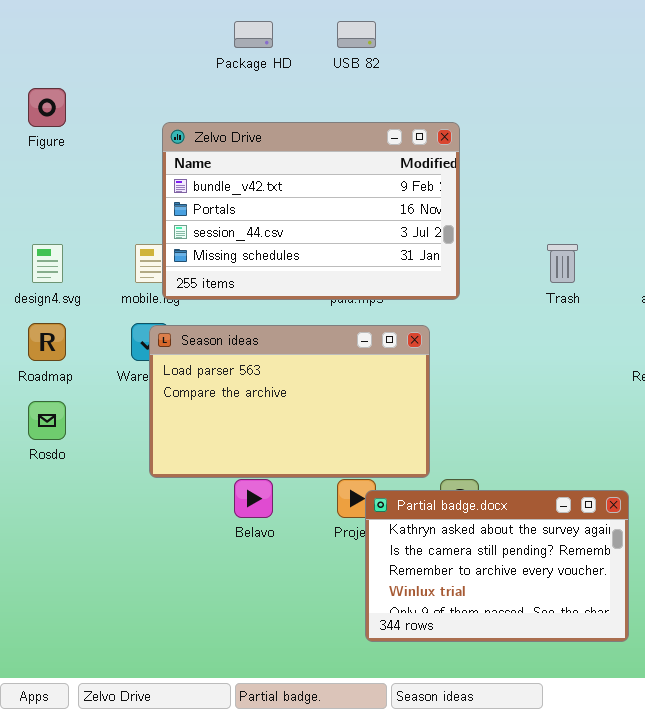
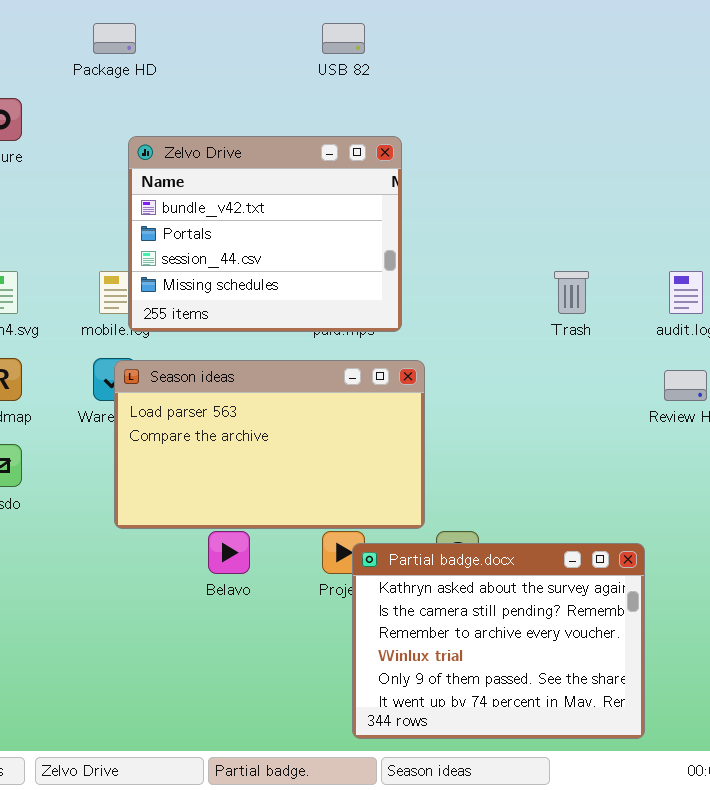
Package HD: [234,21,273,48] -> [93,23,136,54], moved
Zelvo Drive: [162,122,460,300] -> [128,136,402,332], resized
Partial badge.docx: [365,490,629,642] -> [352,543,645,739], resized

